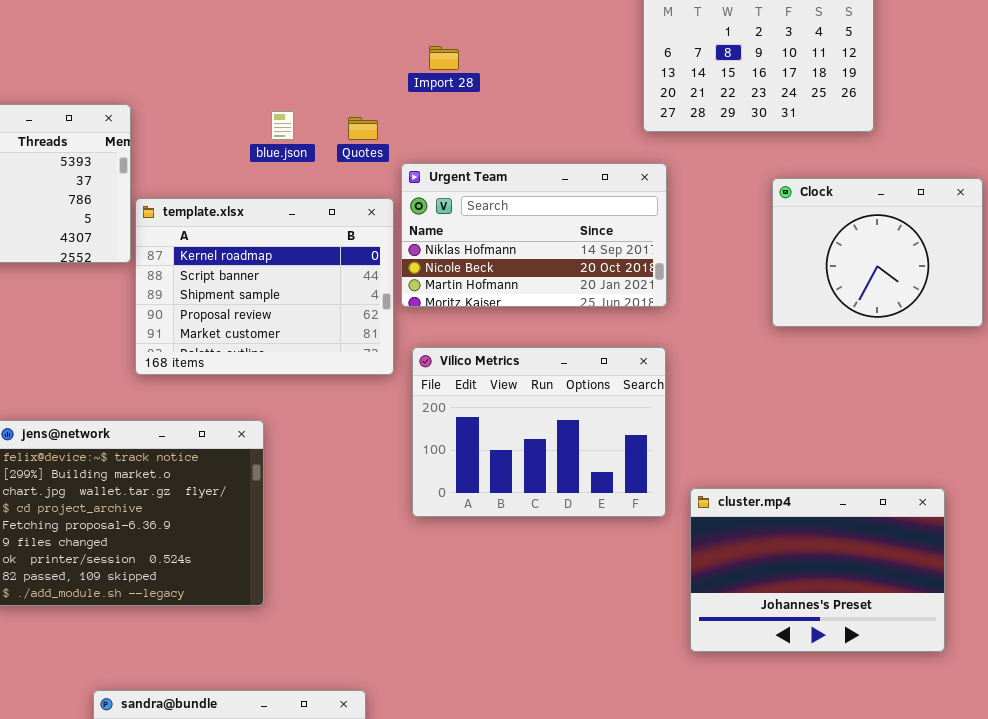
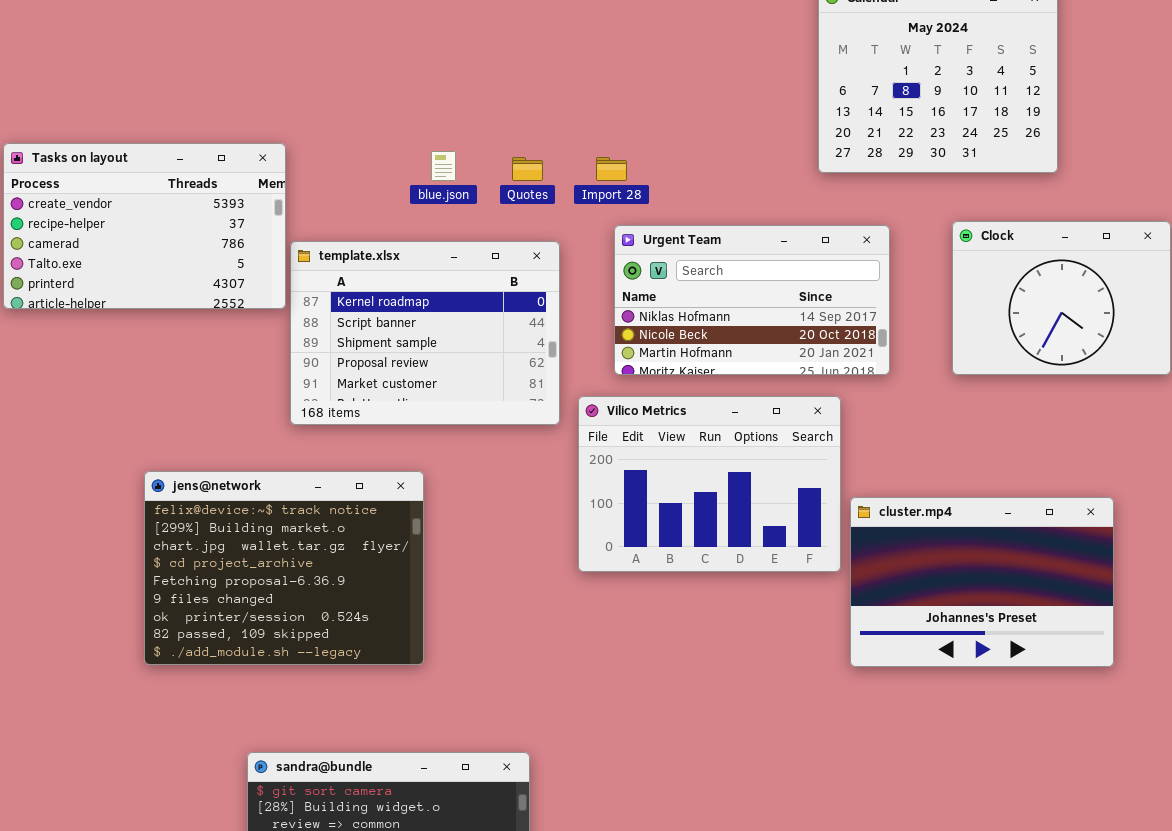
Import 28: [429,46,459,70] -> [596,157,627,181], moved
Urgent Team: [401,163,667,307] -> [614,225,890,375], moved
cluster.mp4: [690,488,945,652] -> [850,497,1114,667], moved

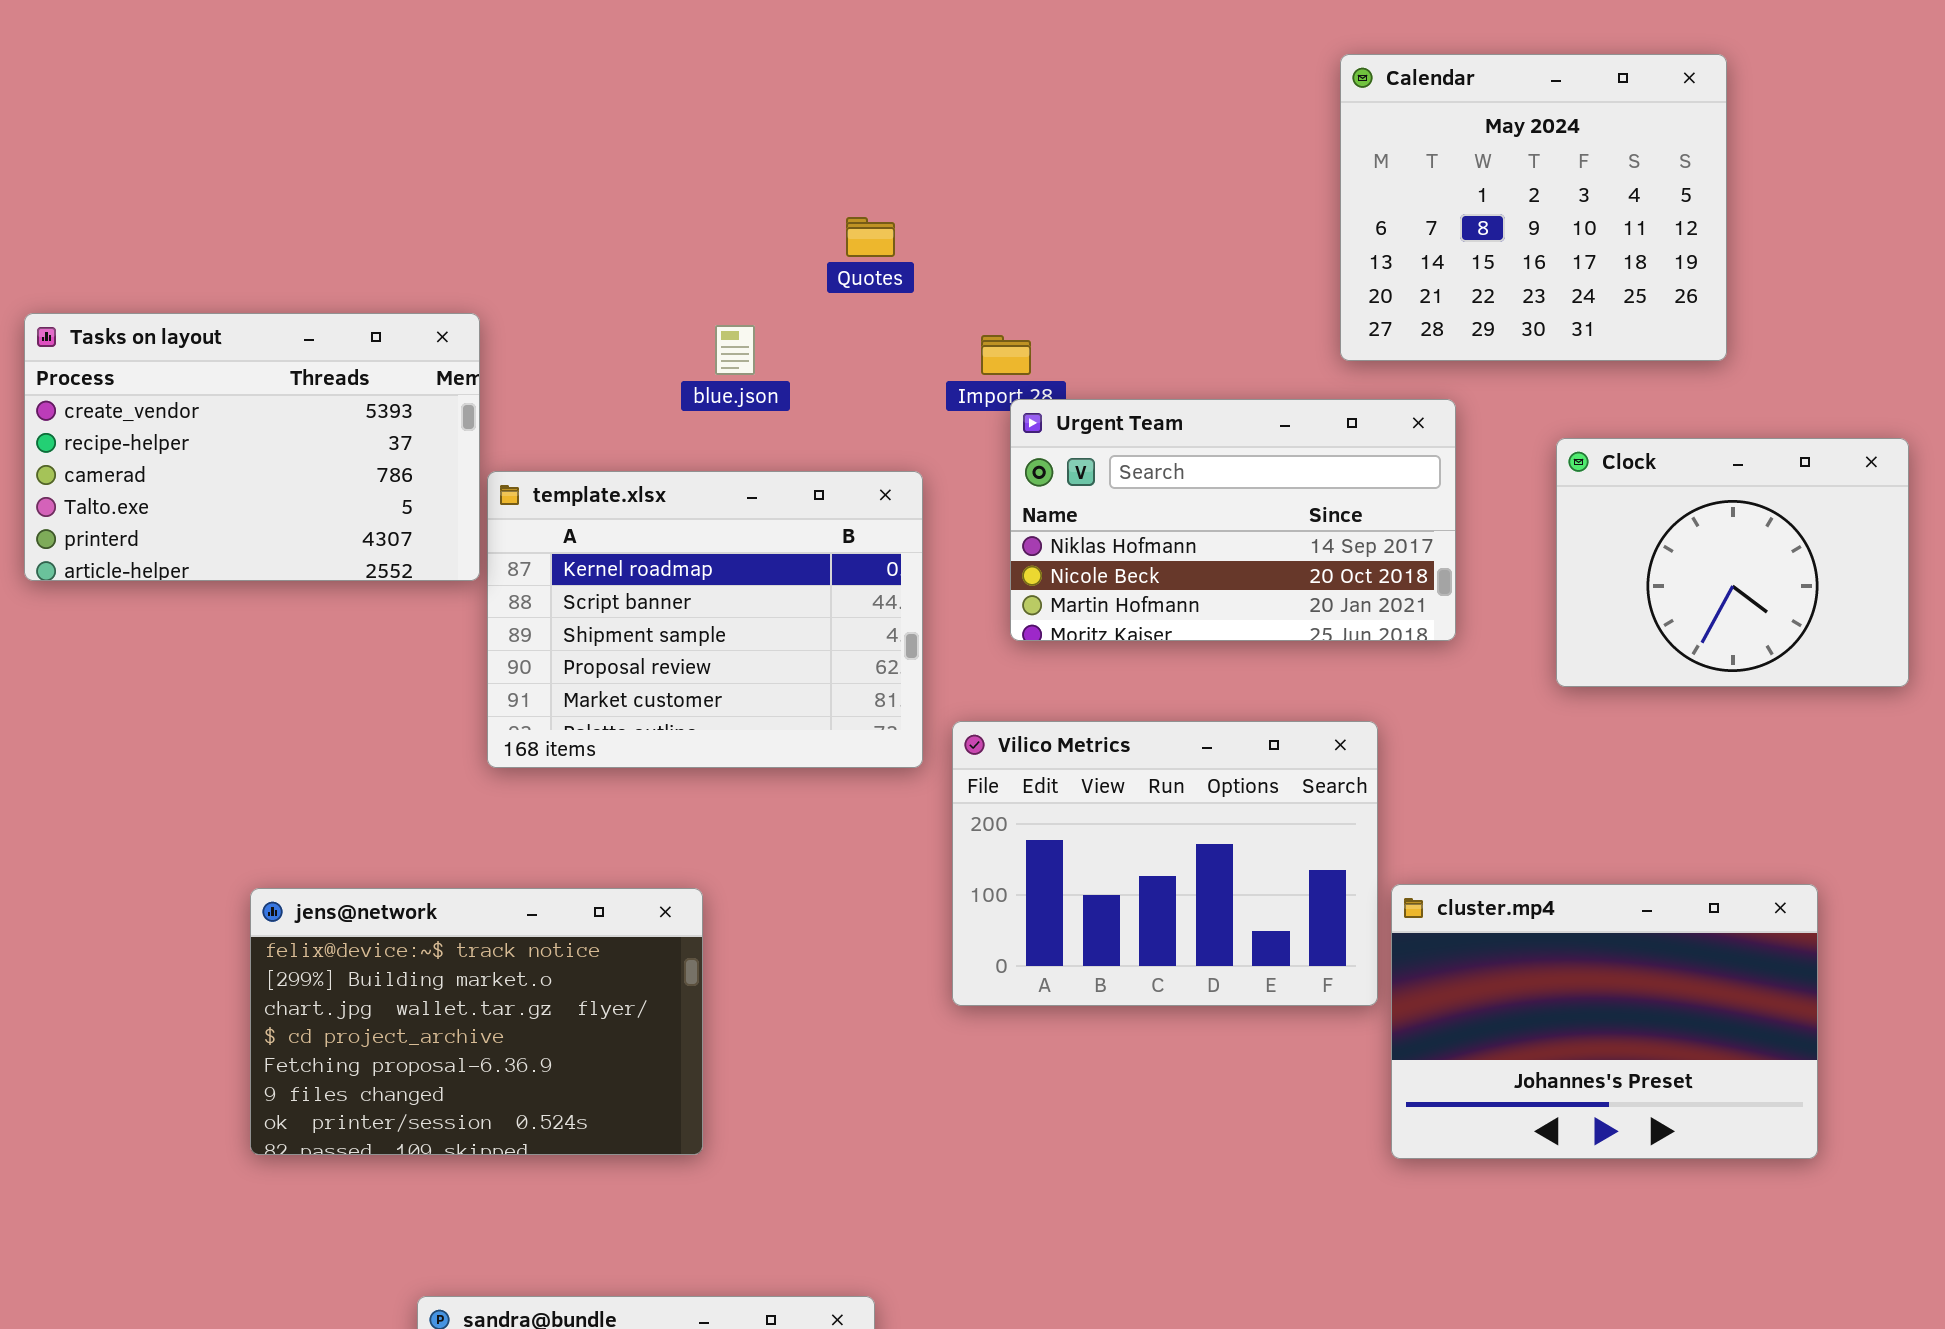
Quotes: [512,157,543,181] -> [846,217,895,257], moved
Urgent Team: [614,225,890,375] -> [1010,399,1456,641], moved
jens@network: [144,471,424,665] -> [250,888,703,1155], resized

